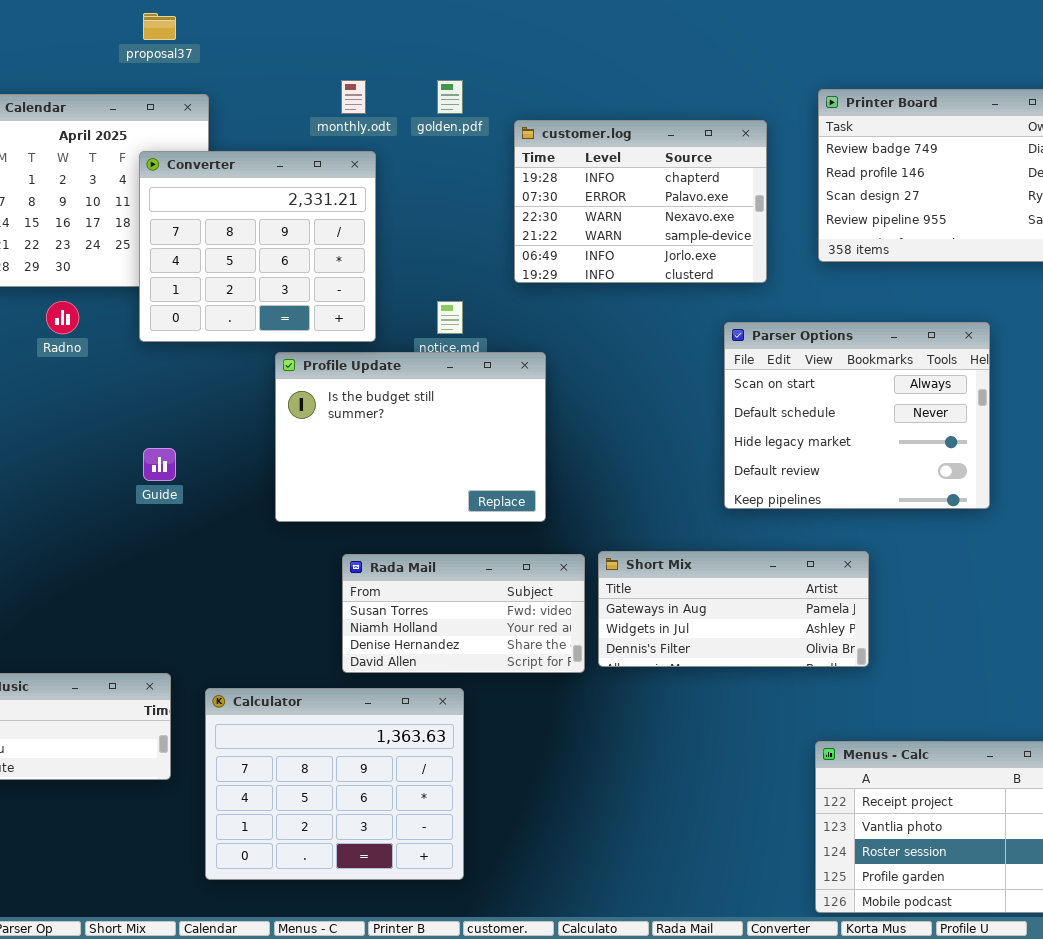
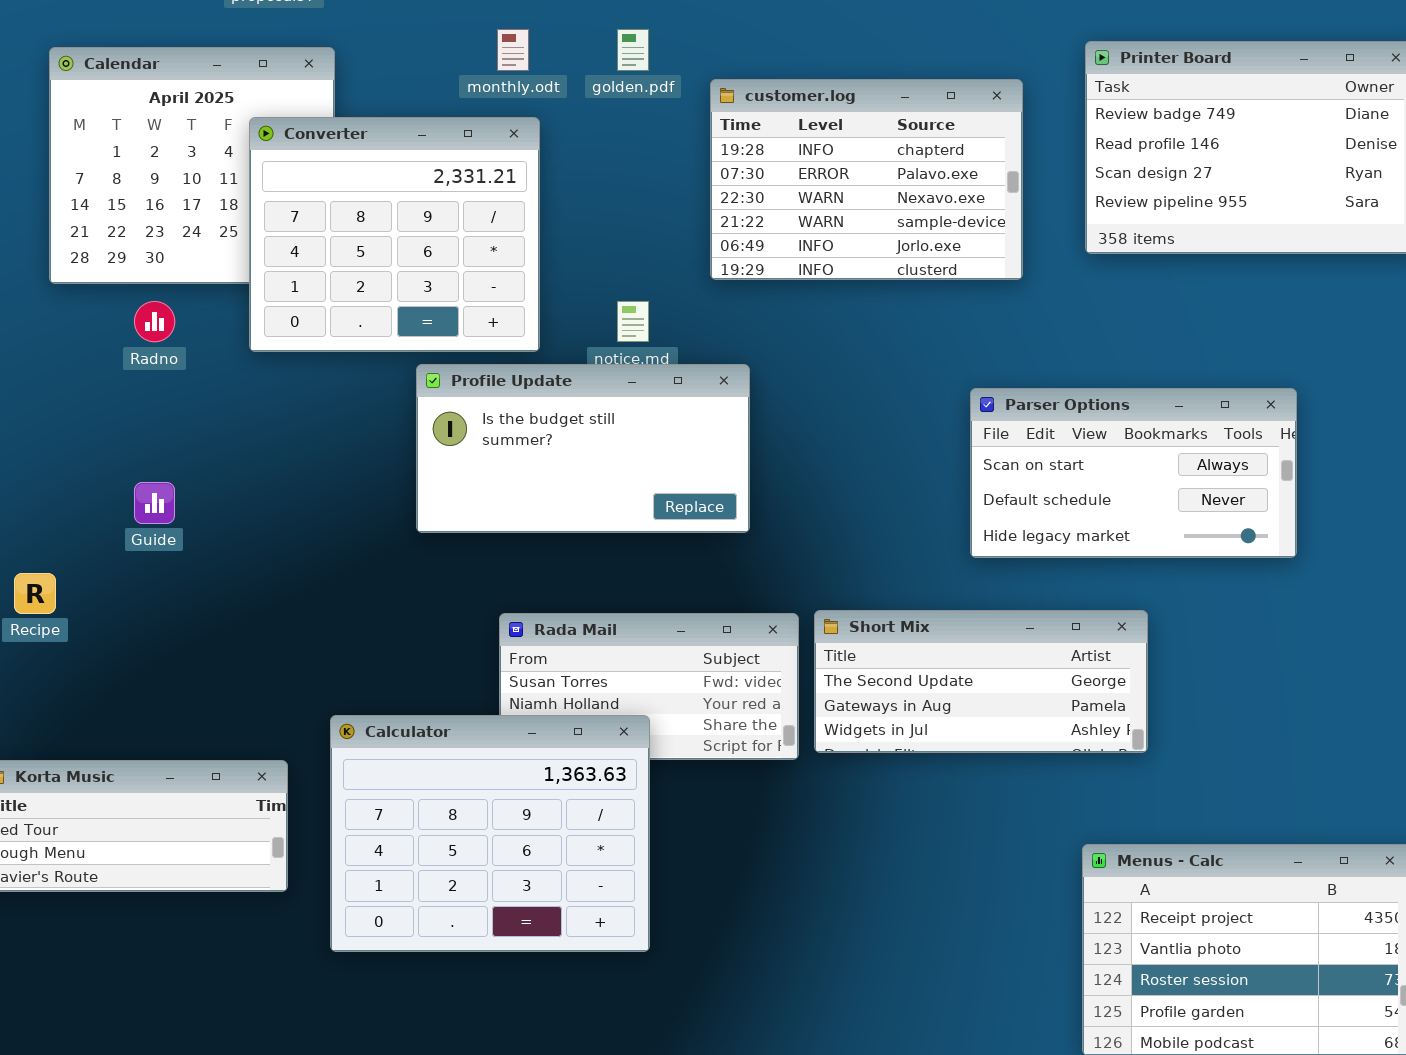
Parser Options: [724,322,990,509] -> [970,388,1297,558], resized
Profile Update: [275,352,546,522] -> [416,364,750,533], resized
Guide: [143,448,176,481] -> [134,482,175,524], moved
Short Mix: [598,551,869,667] -> [814,610,1148,753], scrolled up 1 row
Calculator: [205,688,464,880] -> [330,715,650,952], moved

